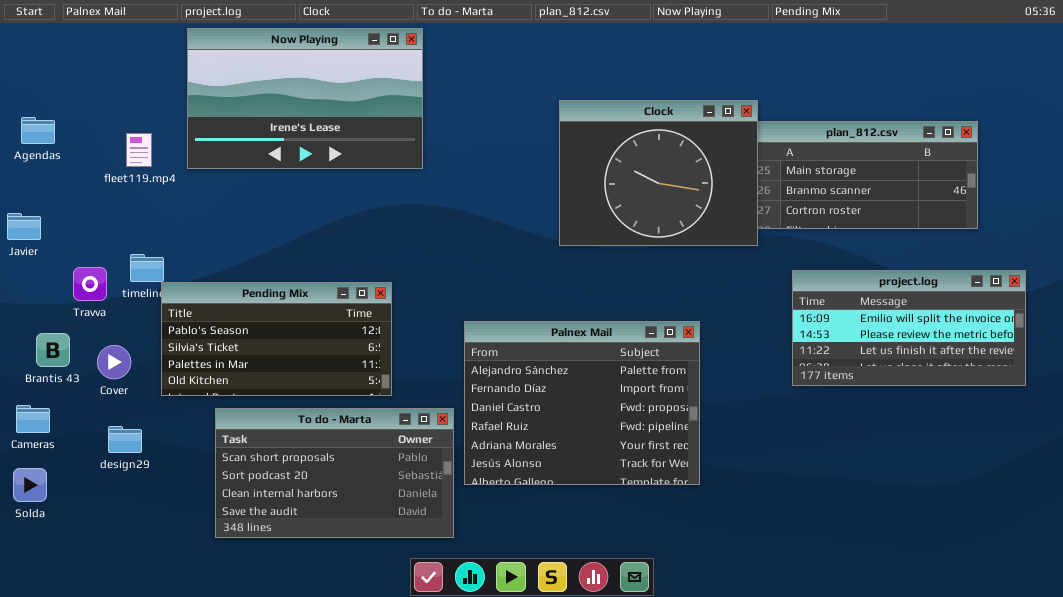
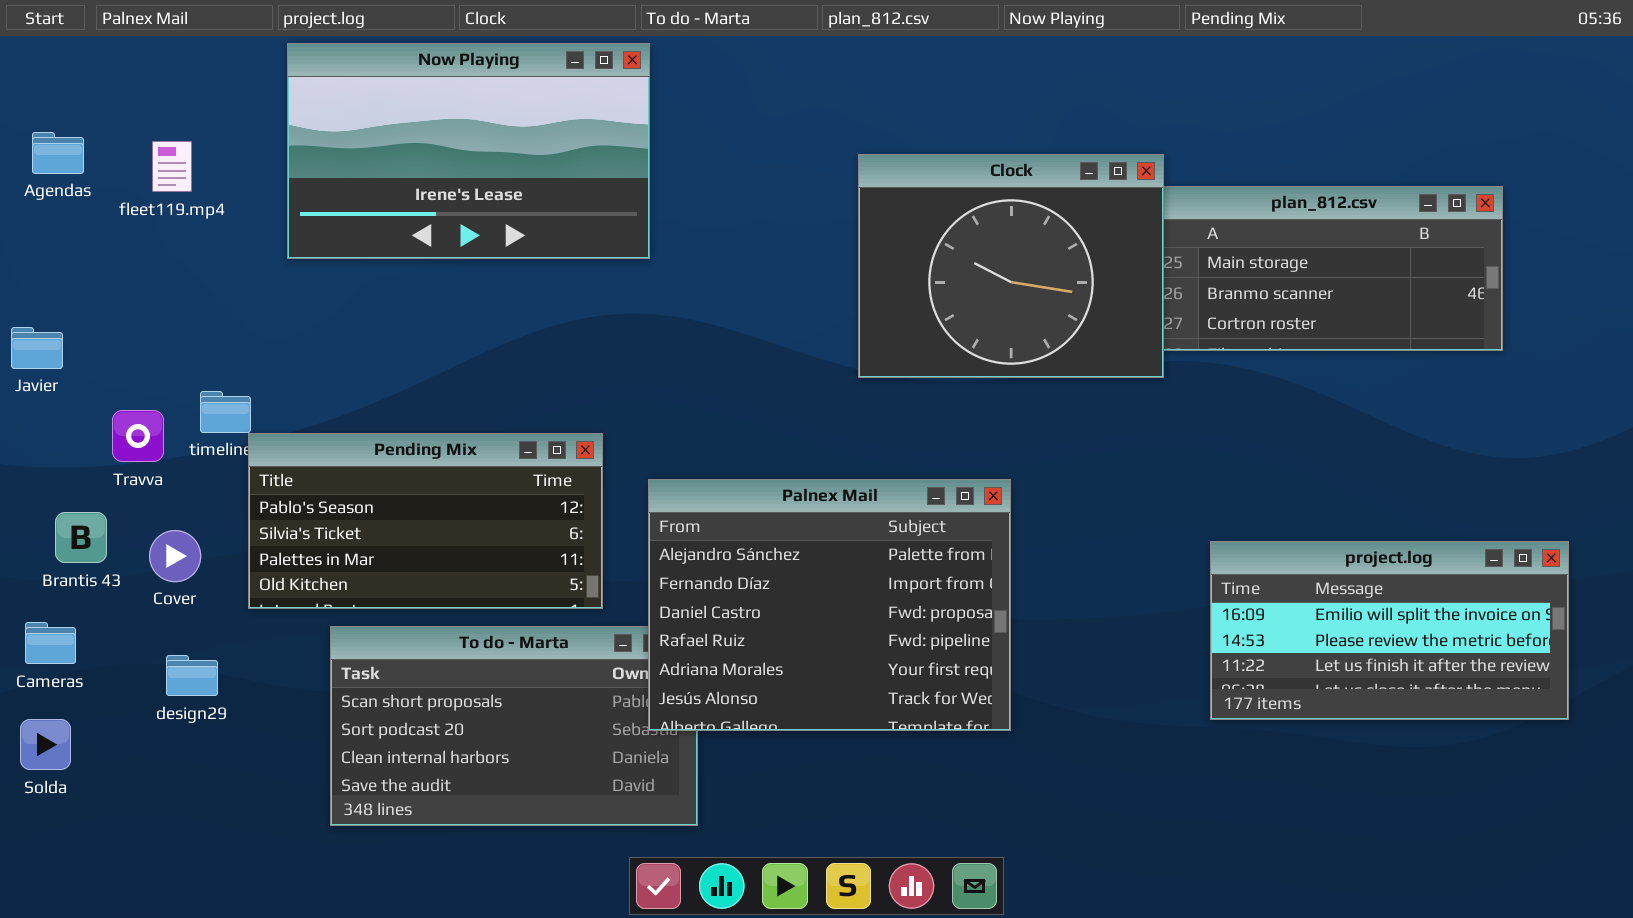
Agendas: [21,117,55,144] -> [32,132,84,174], moved
fleet119.mp4: [126,133,152,167] -> [152,141,192,192], moved
project.log: [792,270,1026,386] -> [1210,541,1569,720], moved
Palnex Mail: [464,321,700,485] -> [648,479,1011,731], moved

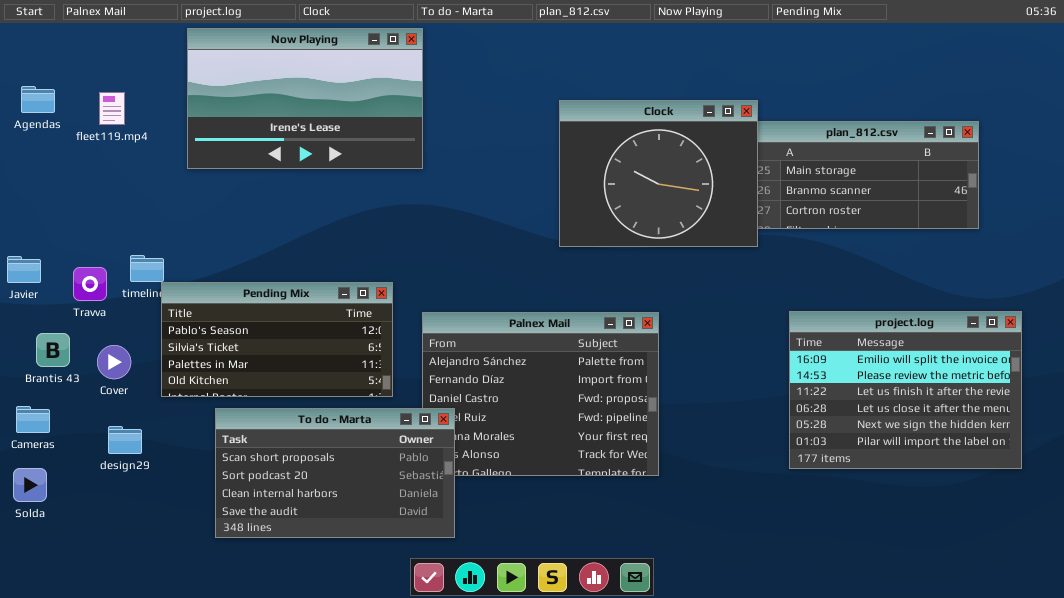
Javier: [11,327,63,369] -> [7,256,41,283], moved
project.log: [1210,541,1569,720] -> [789,311,1022,469], resized
To do - Marta: [330,626,698,826] -> [215,408,455,538], raised

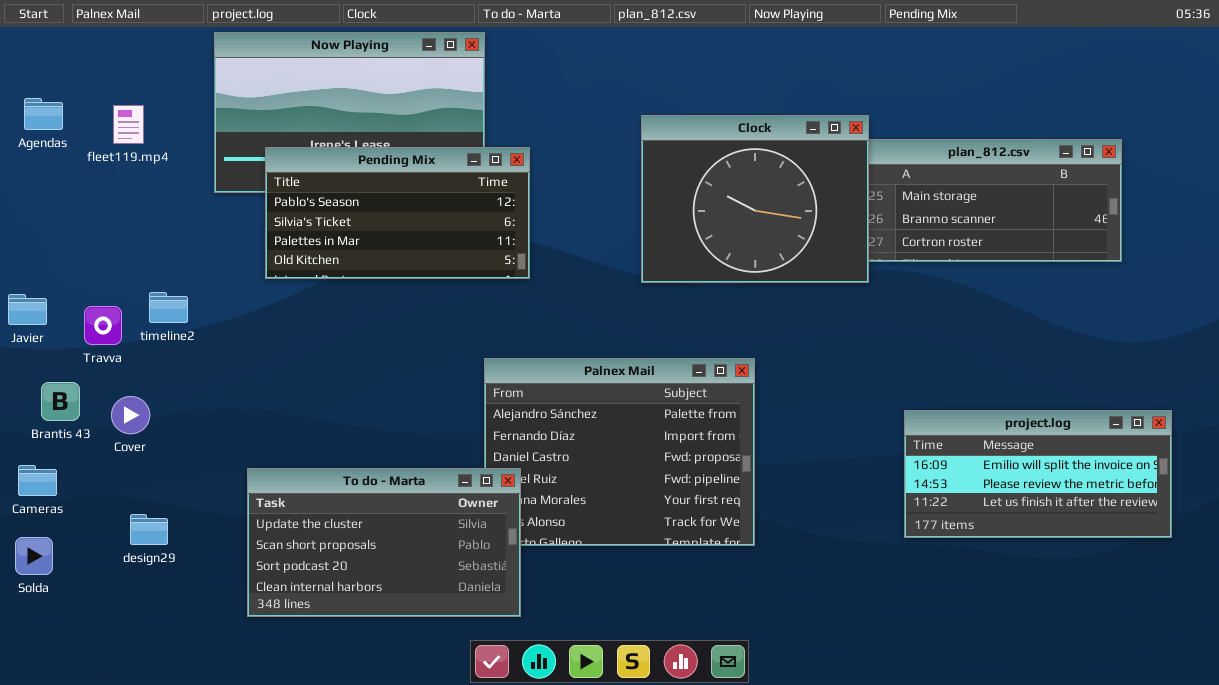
Pending Mix: [161,282,393,397] -> [265,147,530,279], moved
project.log: [789,311,1022,469] -> [904,410,1172,538], resized
To do - Marta: [215,408,455,538] -> [247,468,521,617], scrolled up 1 row
design29: [108,426,142,454] -> [130,514,168,545], moved

